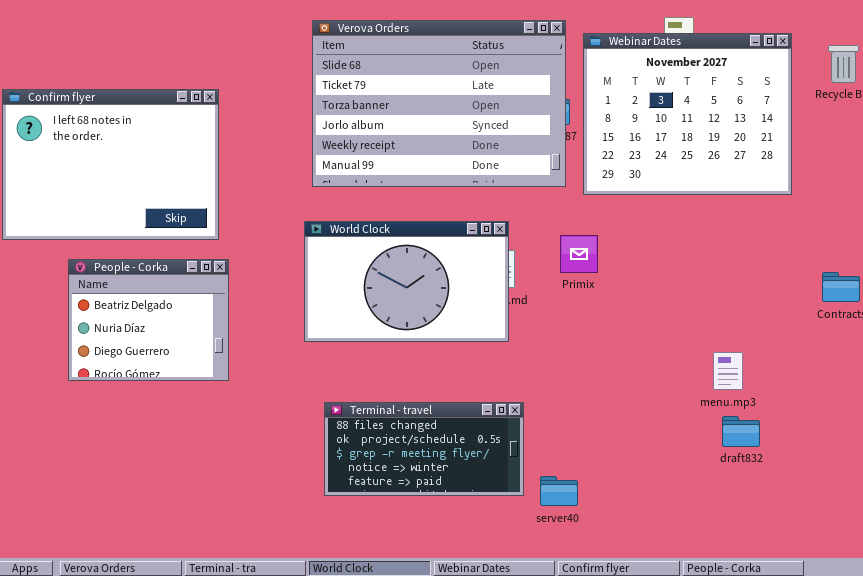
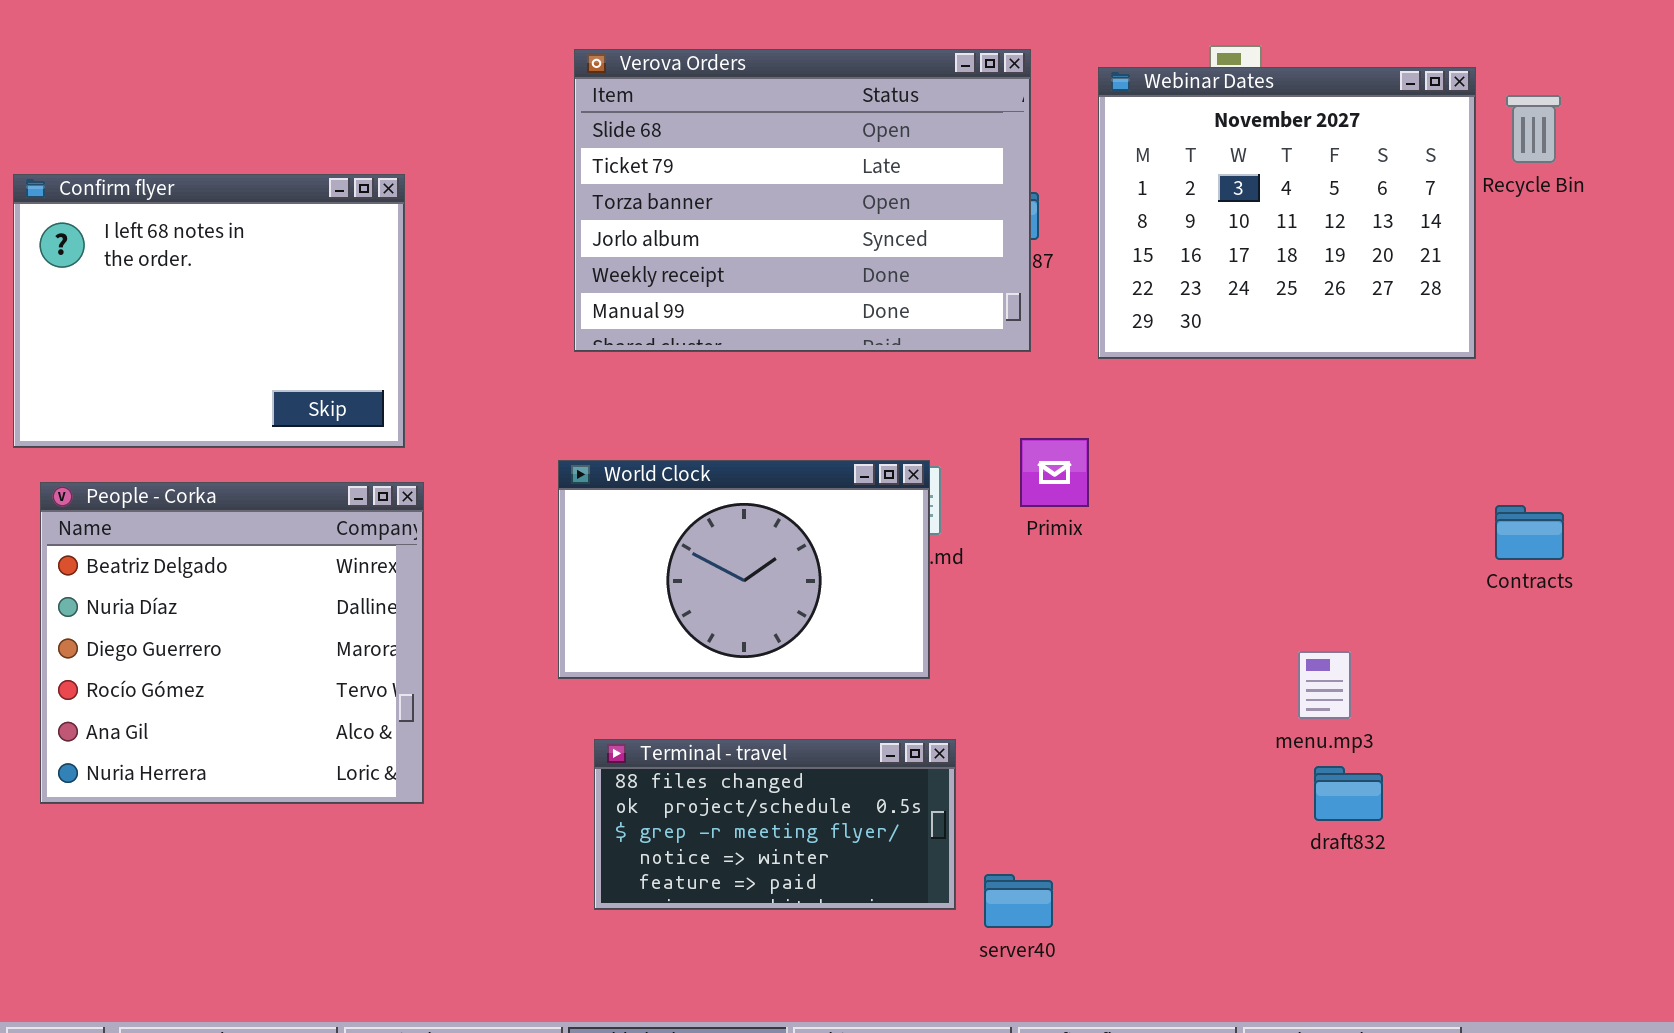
Webinar Dates: [583,33,792,195] -> [1098,67,1476,359], moved
World Clock: [304,221,509,342] -> [558,460,930,679], moved
People - Corka: [68,259,229,381] -> [40,482,424,804], resized

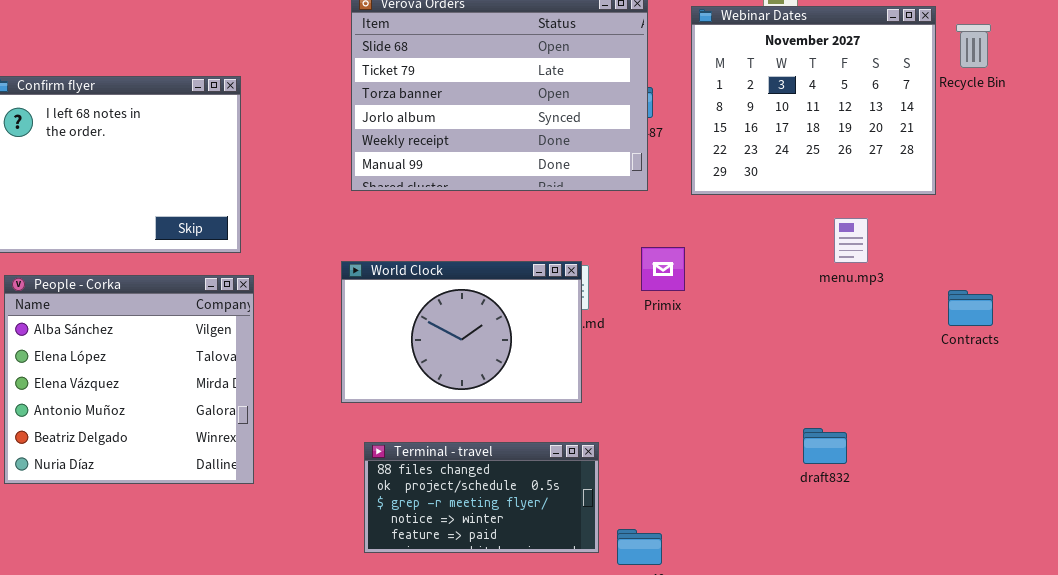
People - Corka: [40,482,424,804] -> [4,275,254,484], scrolled up 4 rows
menu.mp3: [1298,651,1351,719] -> [834,218,868,263], moved
draft832: [1314,766,1383,821] -> [803,428,847,464], moved

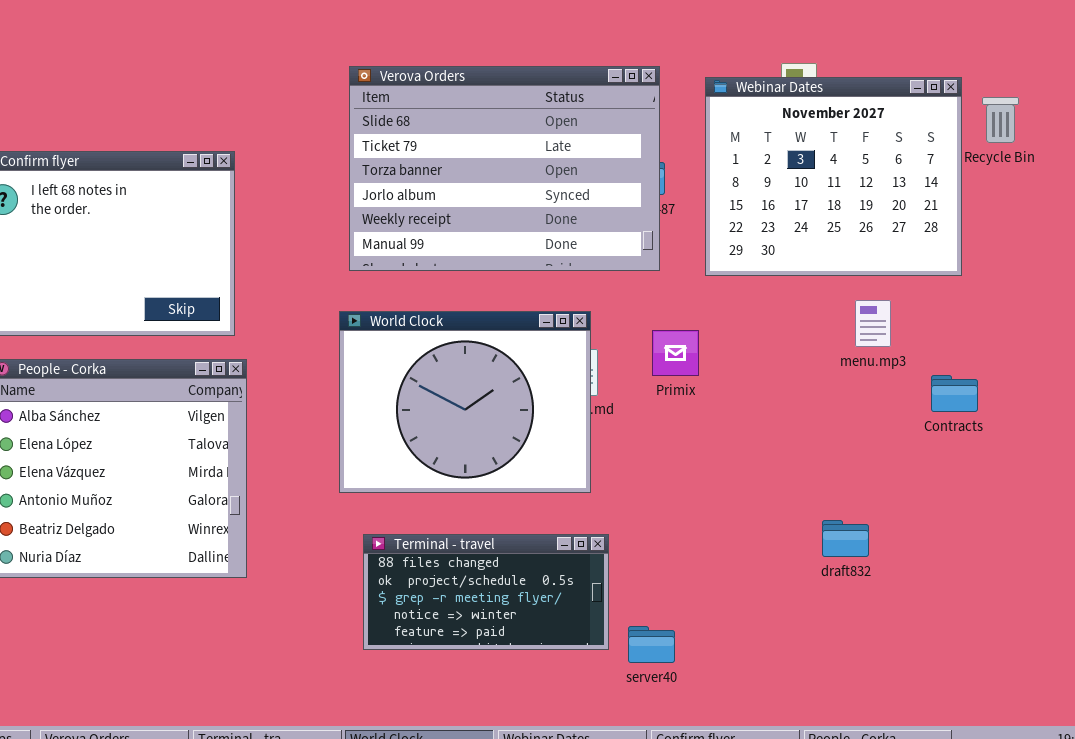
World Clock: [341,261,582,403] -> [339,311,591,493], resized
Contracts: [948,290,993,326] -> [931,375,978,412], moved

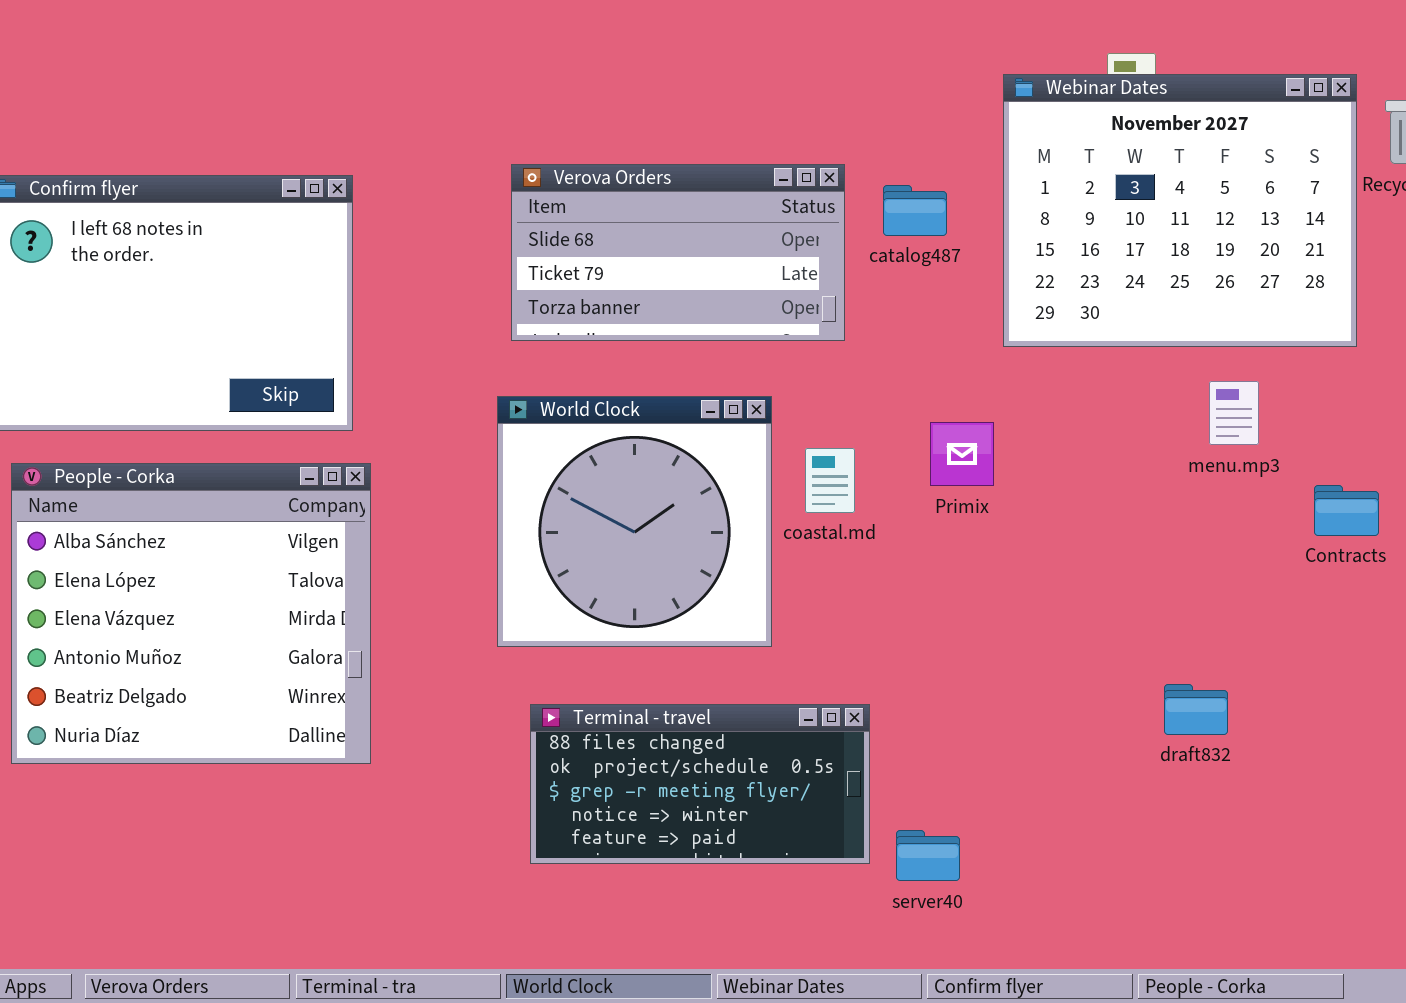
Verova Orders: [349,66,660,271] -> [511,164,845,341], resized
World Clock: [339,311,591,493] -> [497,396,772,647], resized

